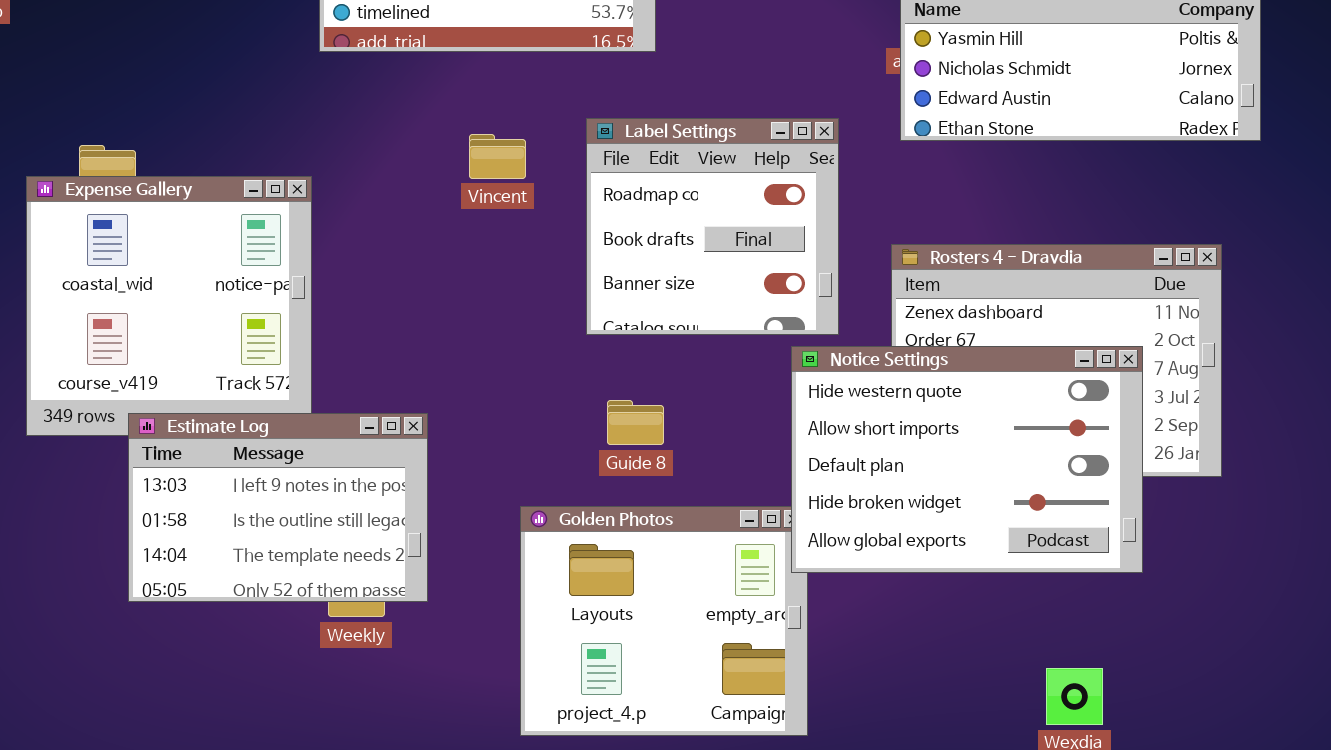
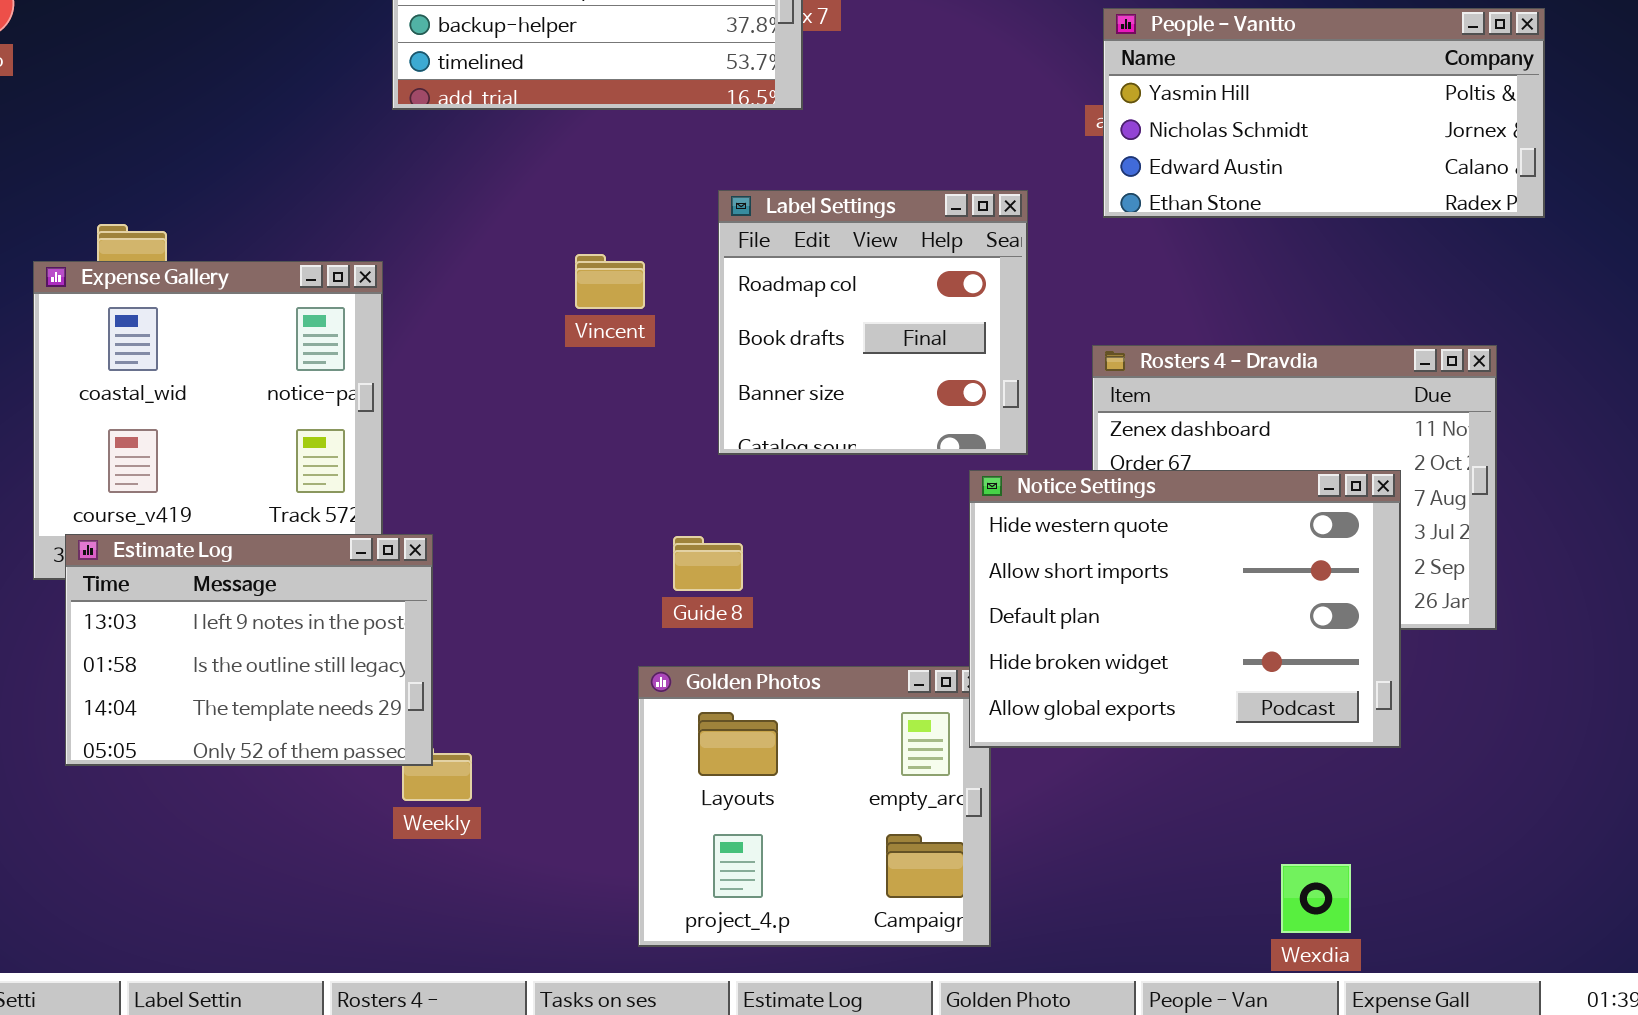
Vincent: [469,134,526,179] -> [575,254,645,309], moved
Guide 8: [607,400,664,445] -> [673,536,743,591], moved
Estimate Log: [128,413,428,602] -> [65,534,433,766], moved

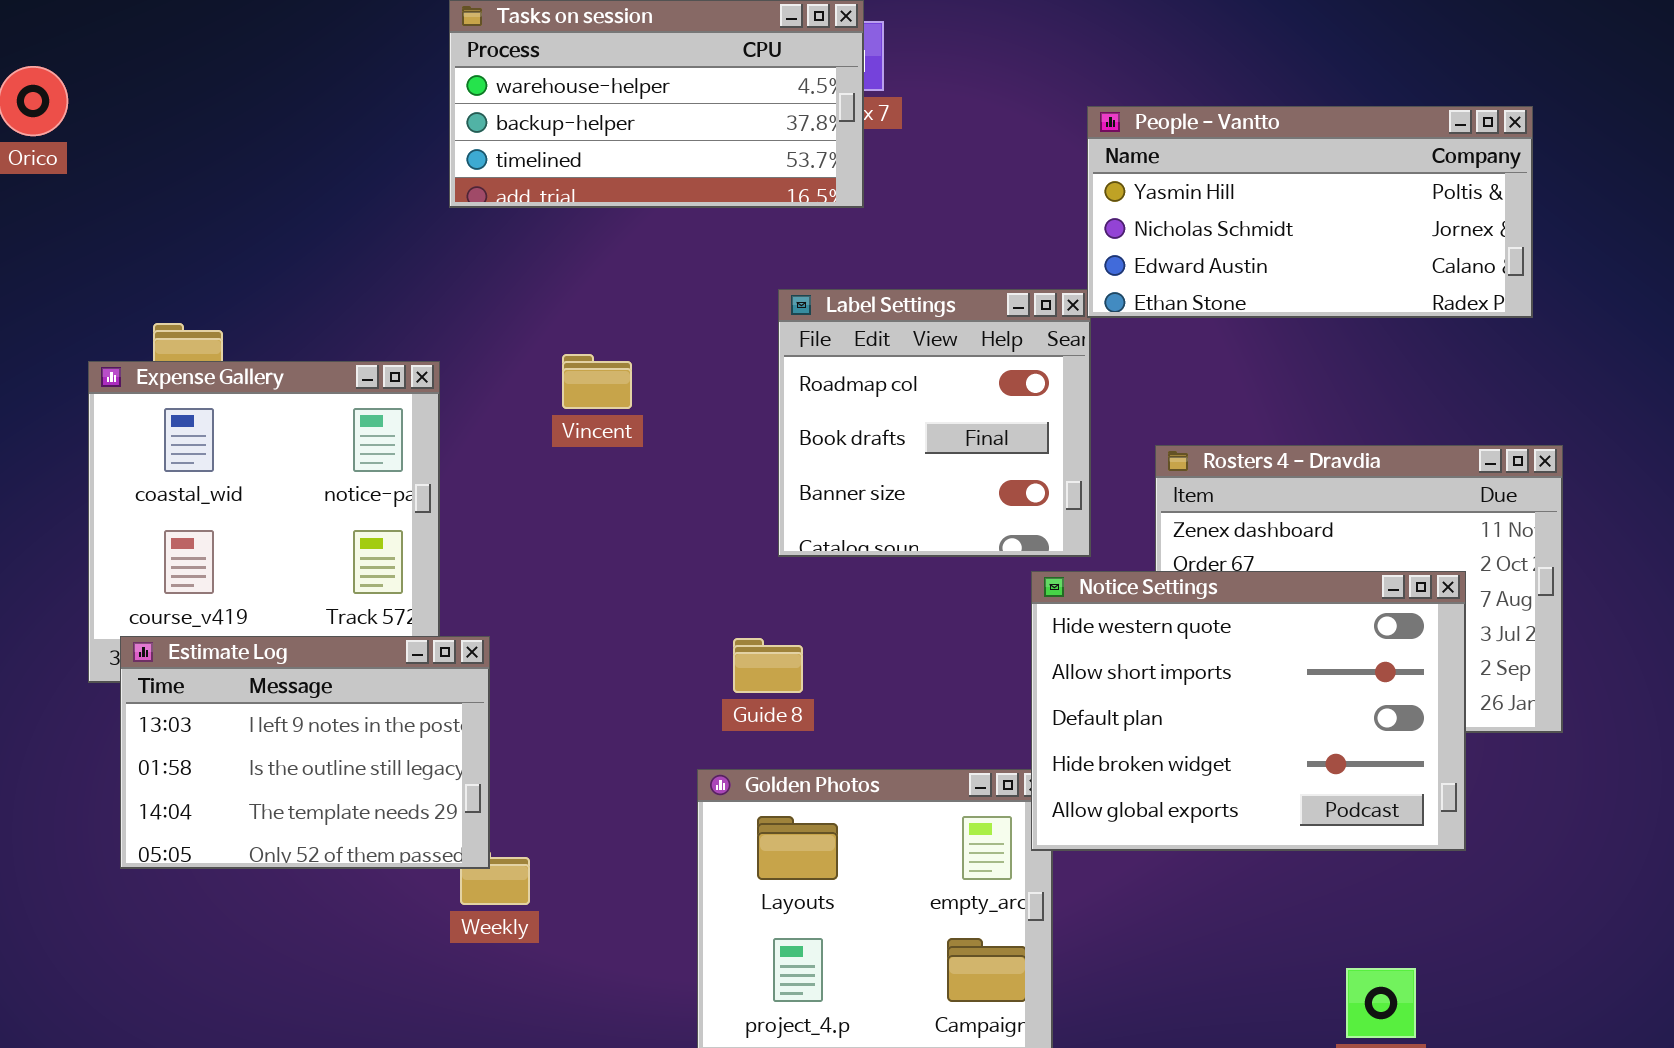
People - Vantto: [1103,8,1545,218] -> [1087,106,1533,318], moved
Vincent: [575,254,645,309] -> [562,354,632,409], moved

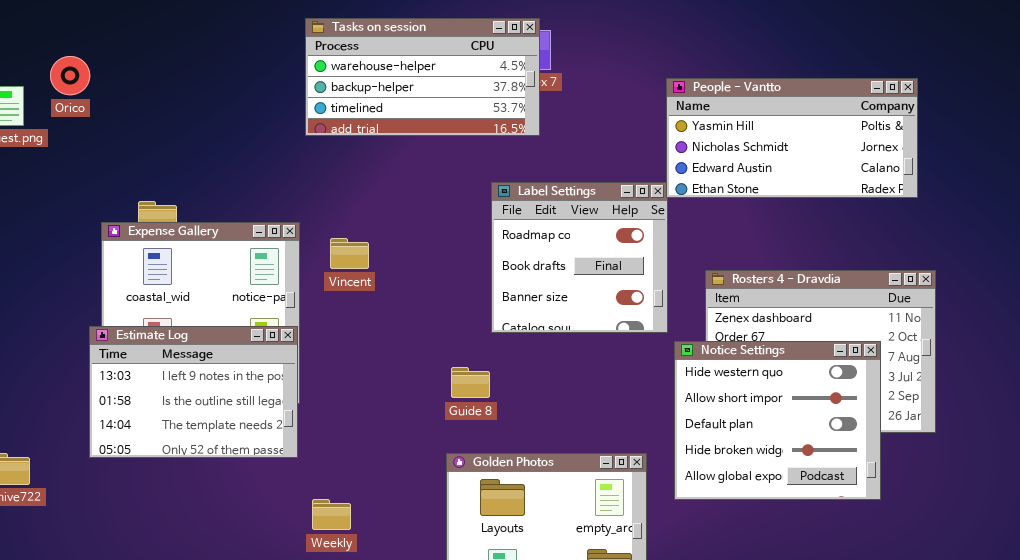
Vincent: [562,354,632,409] -> [330,238,369,269], moved
Notice Settings: [1031,571,1466,851] -> [674,341,881,500], resized
Estimate Log: [120,636,490,869] -> [89,326,298,458], moved
Guide 8: [733,638,803,693] -> [451,367,490,398], moved

